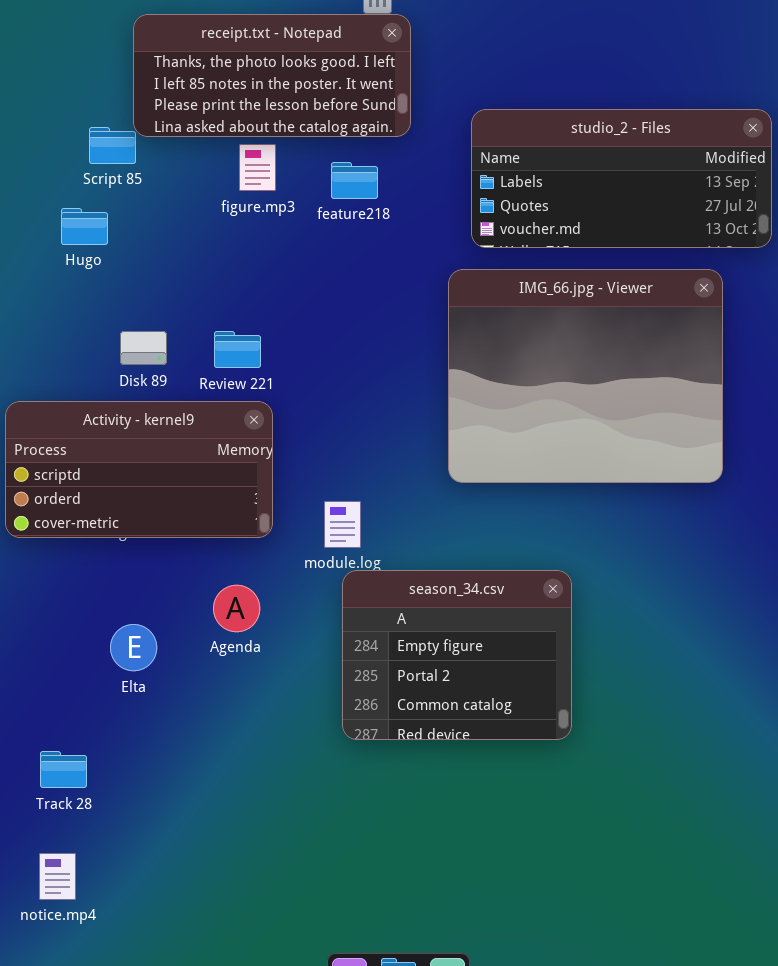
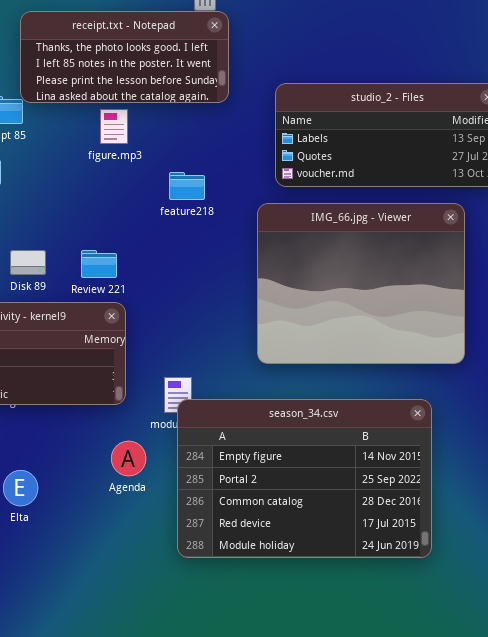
feature218: [331,162,378,199] -> [169,172,205,200], moved
season_34.csv: [342,570,572,740] -> [177,399,432,558], resized
Agenda: [213,585,260,632] -> [111,441,146,476], moved

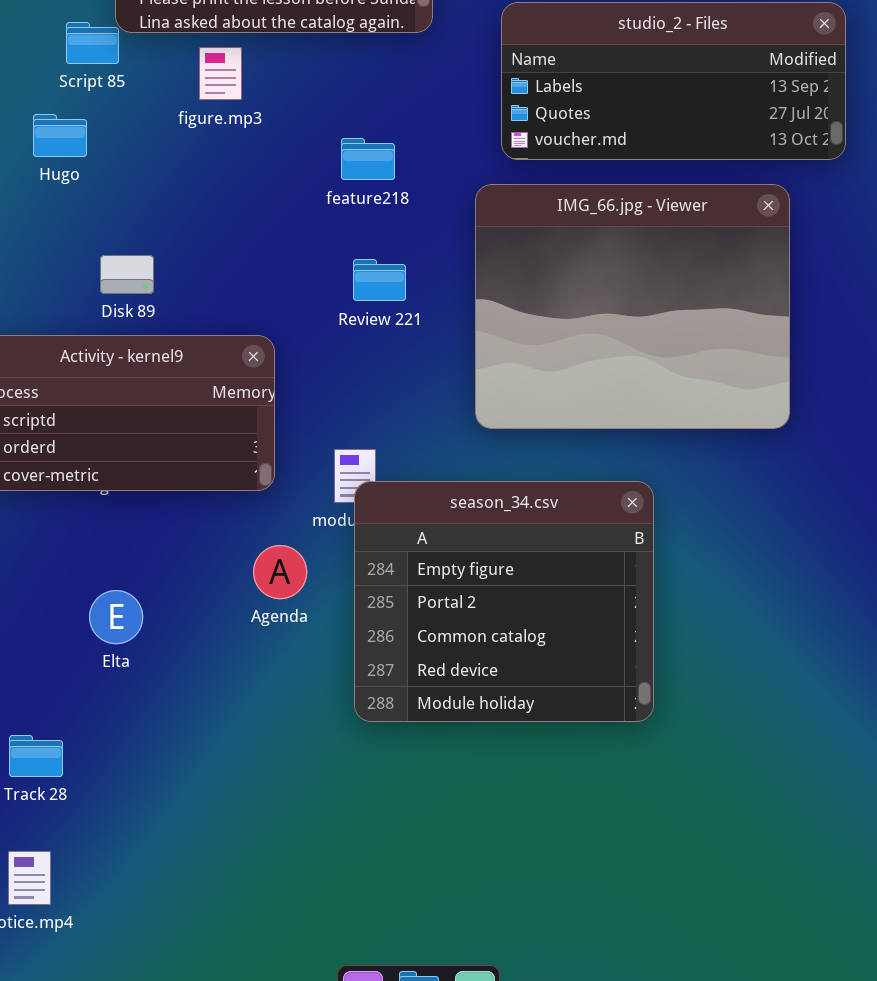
figure.mp3: [100,109,128,144] -> [199,47,242,100], moved
Review 221: [81,250,117,278] -> [353,259,406,301], moved
season_34.csv: [177,399,432,558] -> [354,481,654,722], resized

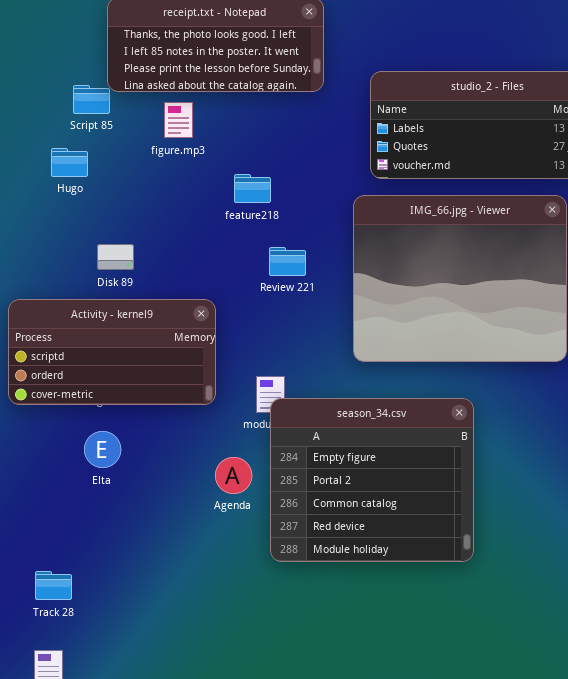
feature218: [341,138,395,180] -> [234,174,271,203], moved
Agenda: [253,545,307,599] -> [215,457,252,494], moved
Elta: [89,590,143,644] -> [84,431,121,468], moved

